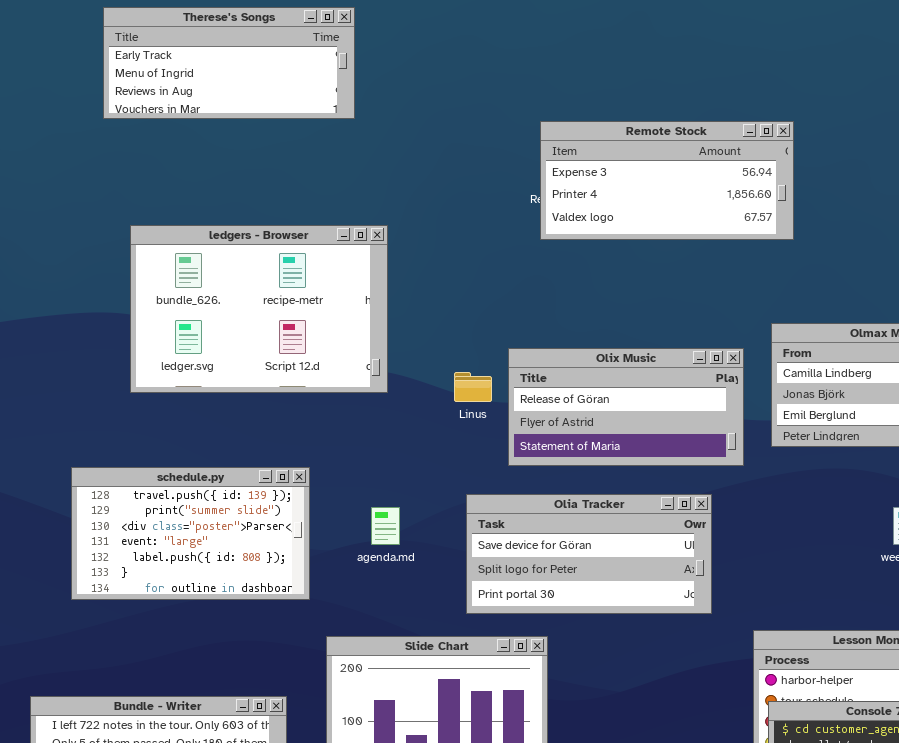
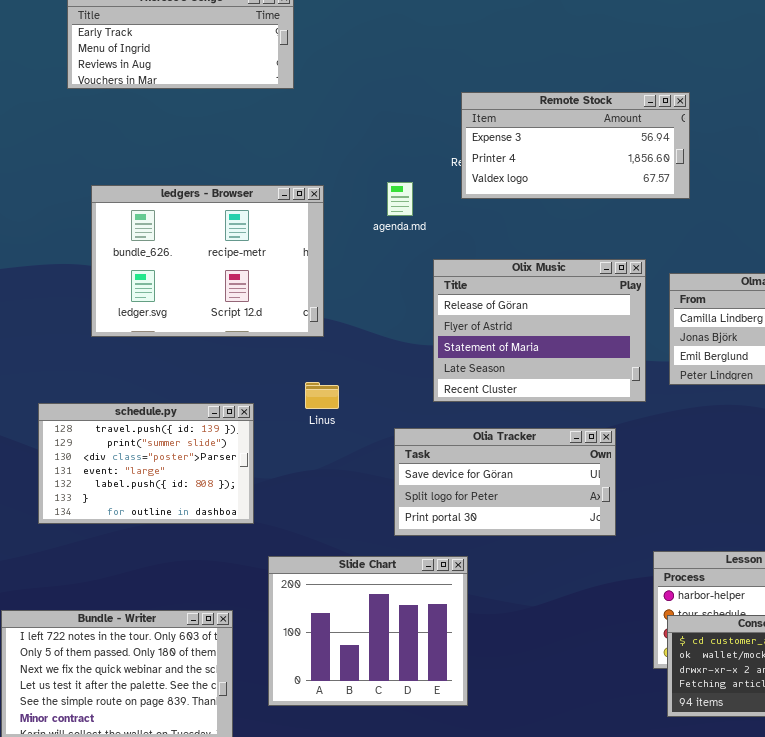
Olix Music: [508,348,744,466] -> [433,259,646,402], resized
Linus: [454,372,492,402] -> [305,382,339,409], moved
agenda.md: [371,507,400,545] -> [387,182,413,216], moved

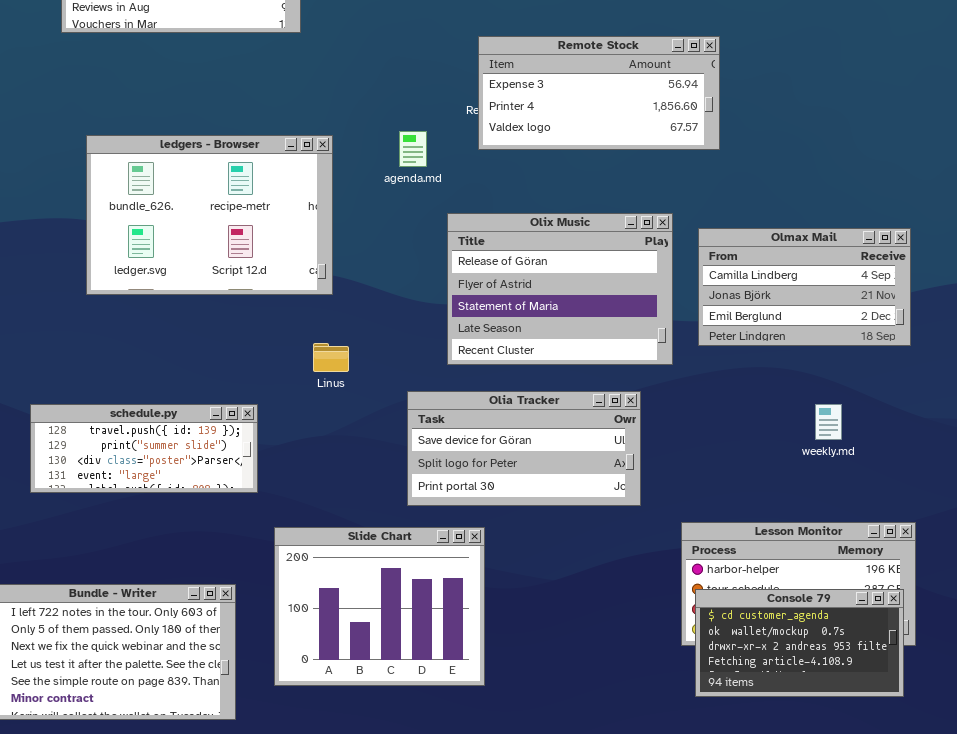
schedule.py: [38,403,254,524] -> [30,404,258,493], resized

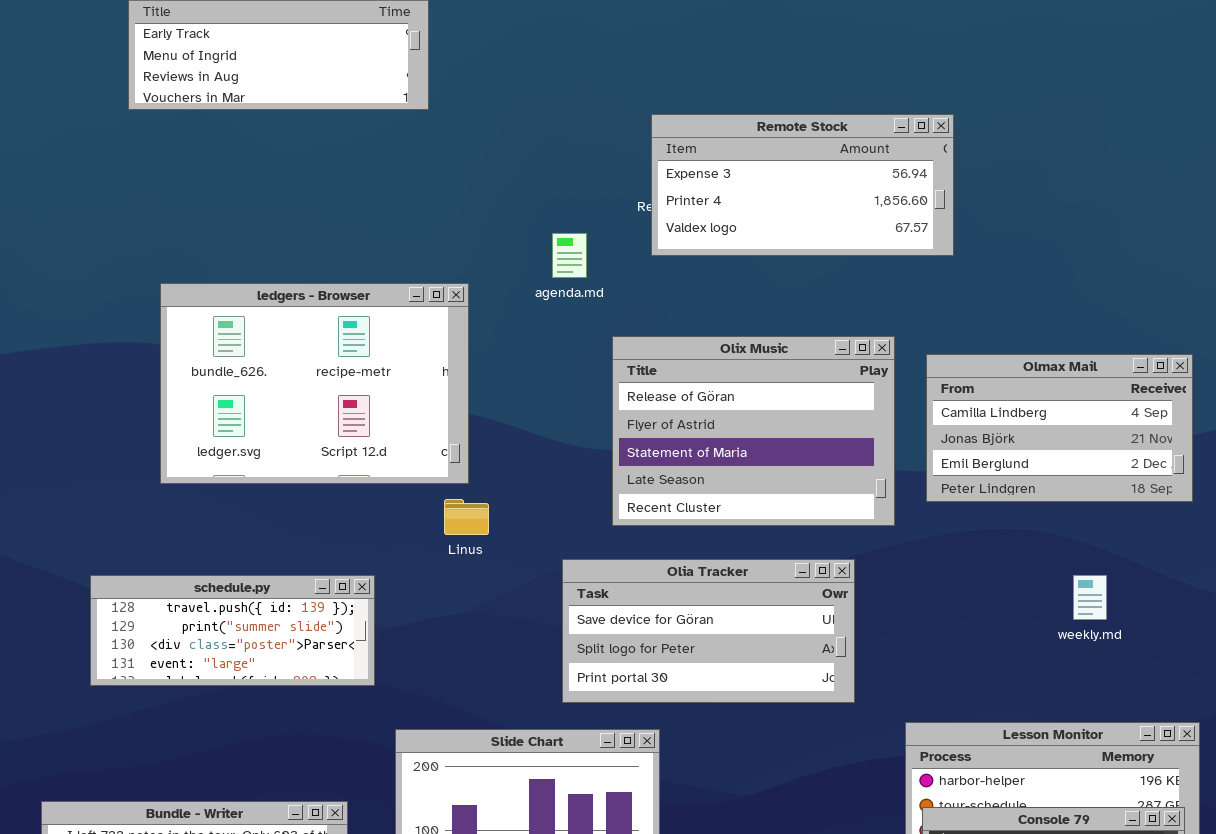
ledgers - Browser: [86,135,333,295] -> [160,283,469,484], moved

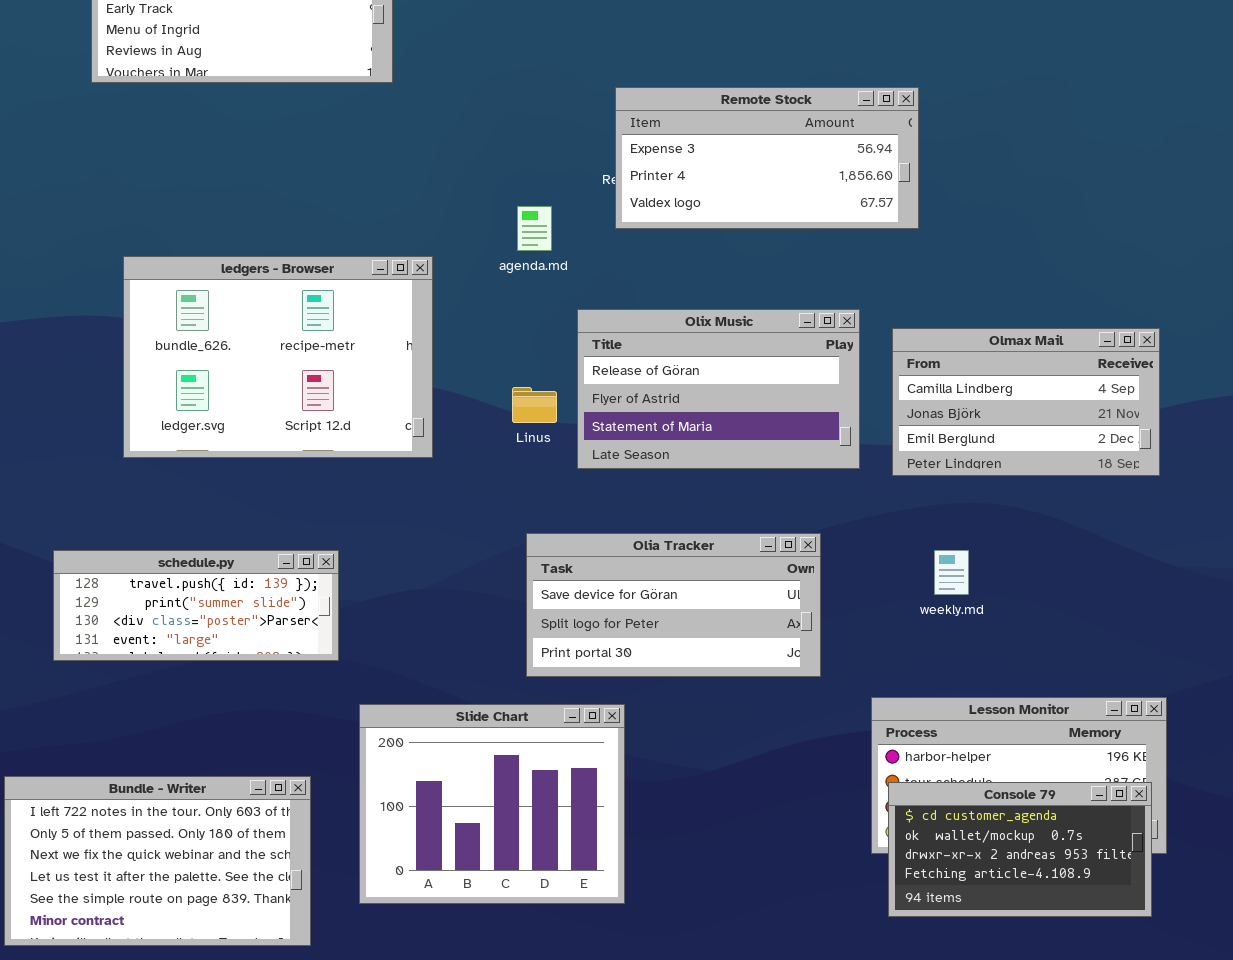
Olix Music: [612,336,895,526] -> [577,309,860,469], resized
Linus: [444,499,489,535] -> [512,387,557,423], moved
weekly.md: [1073,575,1107,620] -> [934,550,969,595], moved

